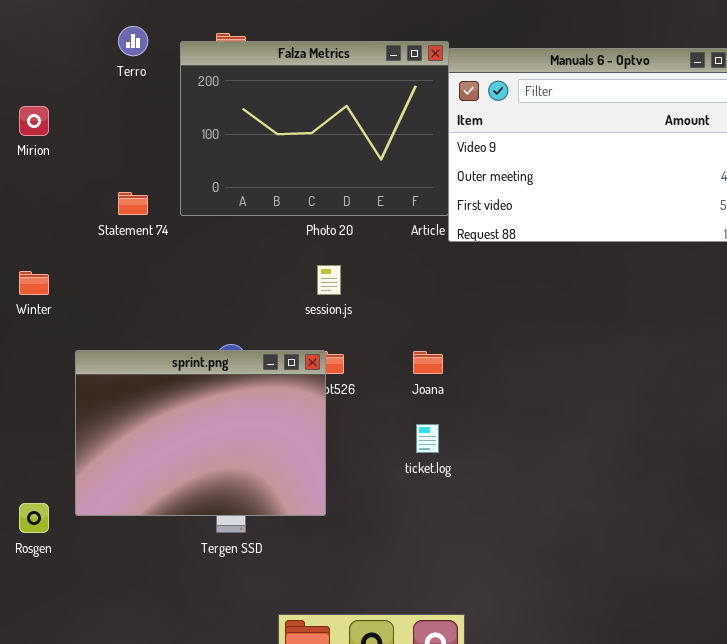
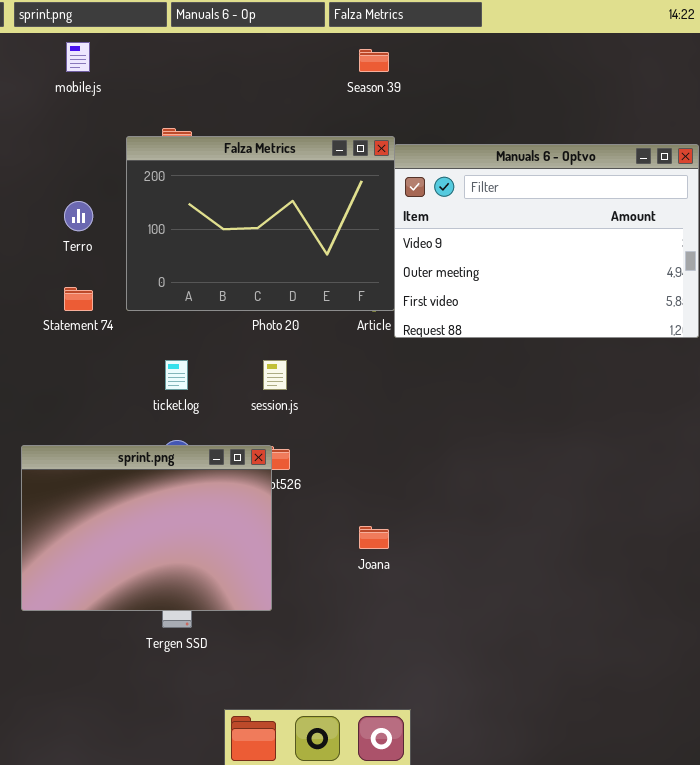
Terro: [118,26,148,56] -> [64,201,93,231], moved
Joana: [413,351,443,374] -> [359,526,389,549], moved
ticket.log: [416,424,439,453] -> [165,360,188,390], moved

